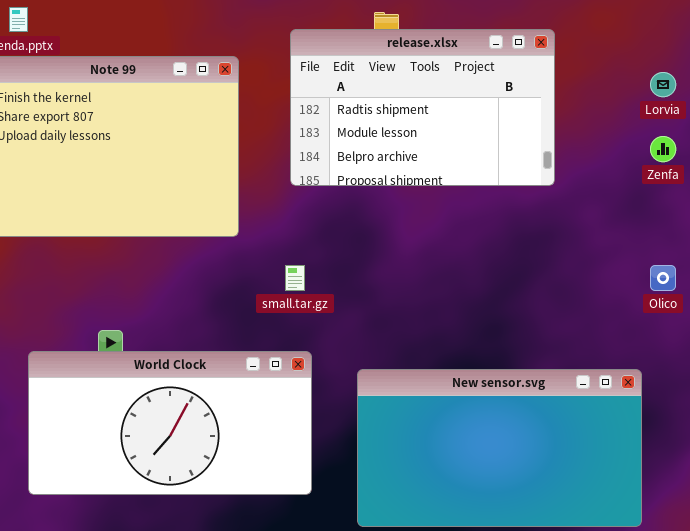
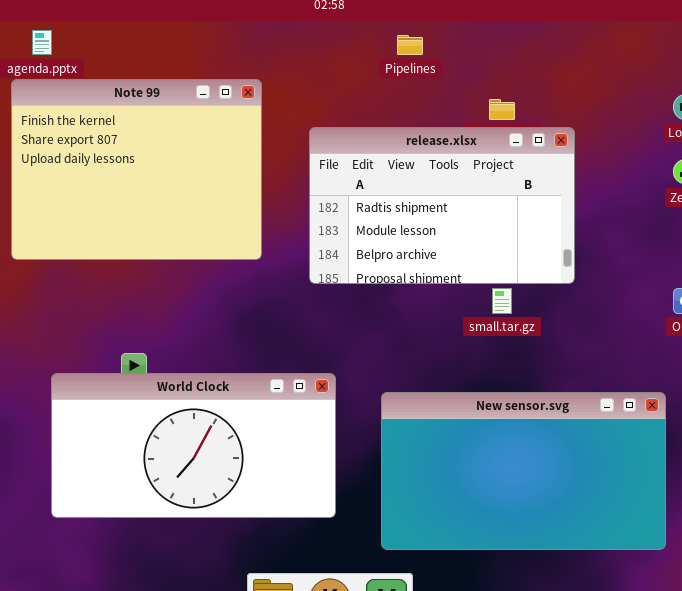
release.xlsx: [290,29,555,186] -> [309,127,575,284], moved
small.tar.gz: [285,265,305,291] -> [492,288,512,314], moved

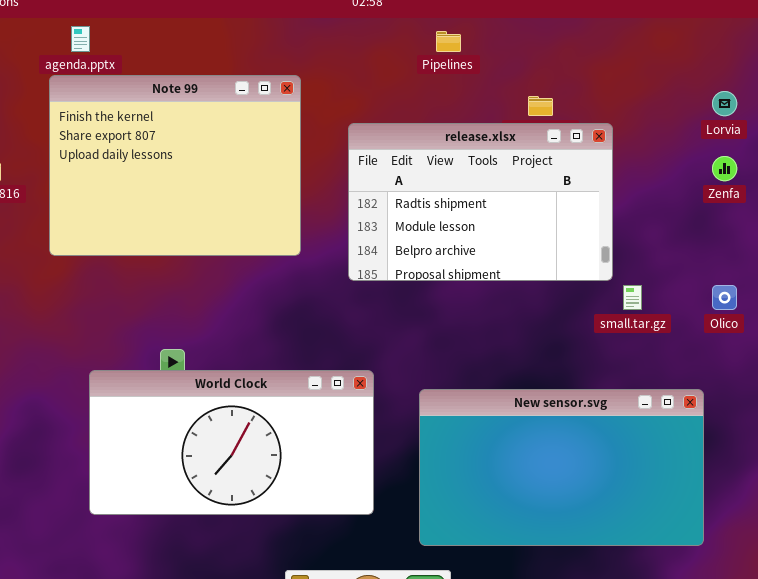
small.tar.gz: [492,288,512,314] -> [623,285,642,310], moved

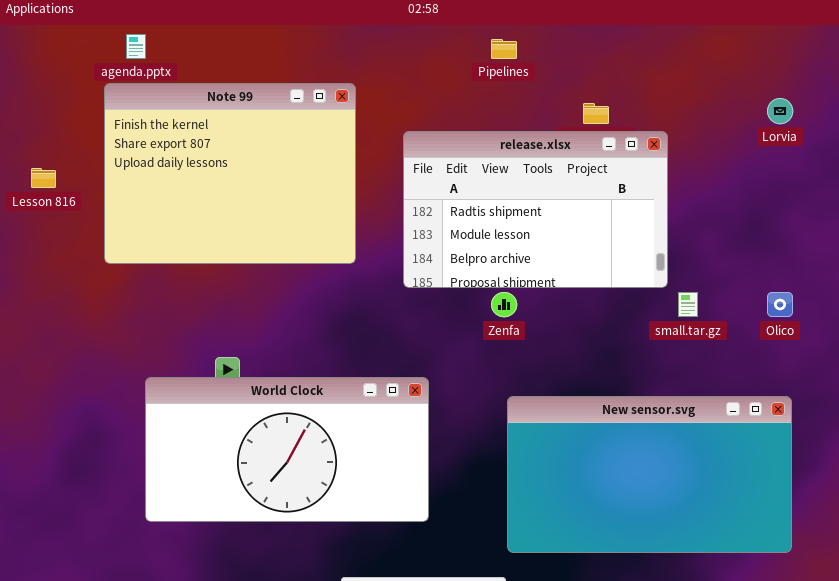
Zenfa: [712,156,737,181] -> [491,292,517,317], moved
New sensor.svg: [419,389,704,546] -> [507,396,792,553], moved

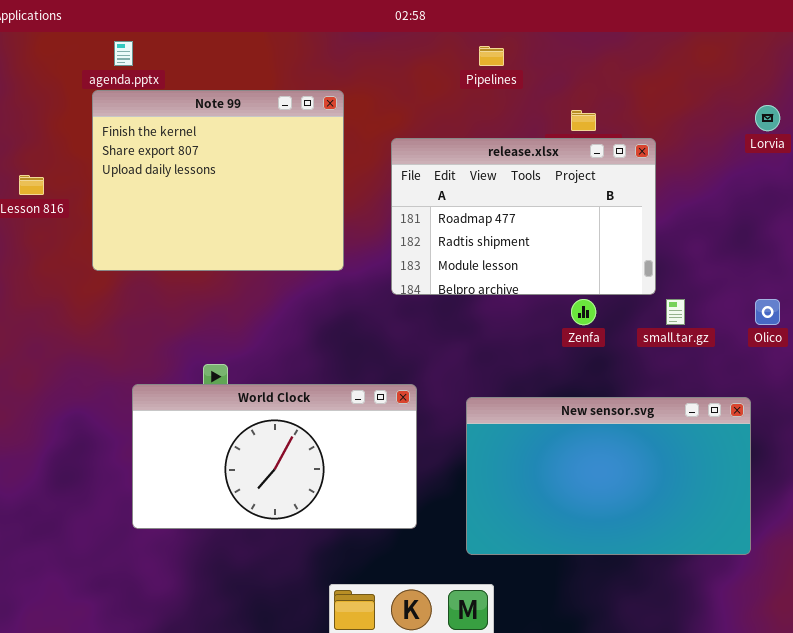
release.xlsx: [403,131,668,288] -> [391,138,656,295], scrolled up 1 row
Zenfa: [491,292,517,317] -> [571,299,596,325], moved
New sensor.svg: [507,396,792,553] -> [466,397,751,555], moved

